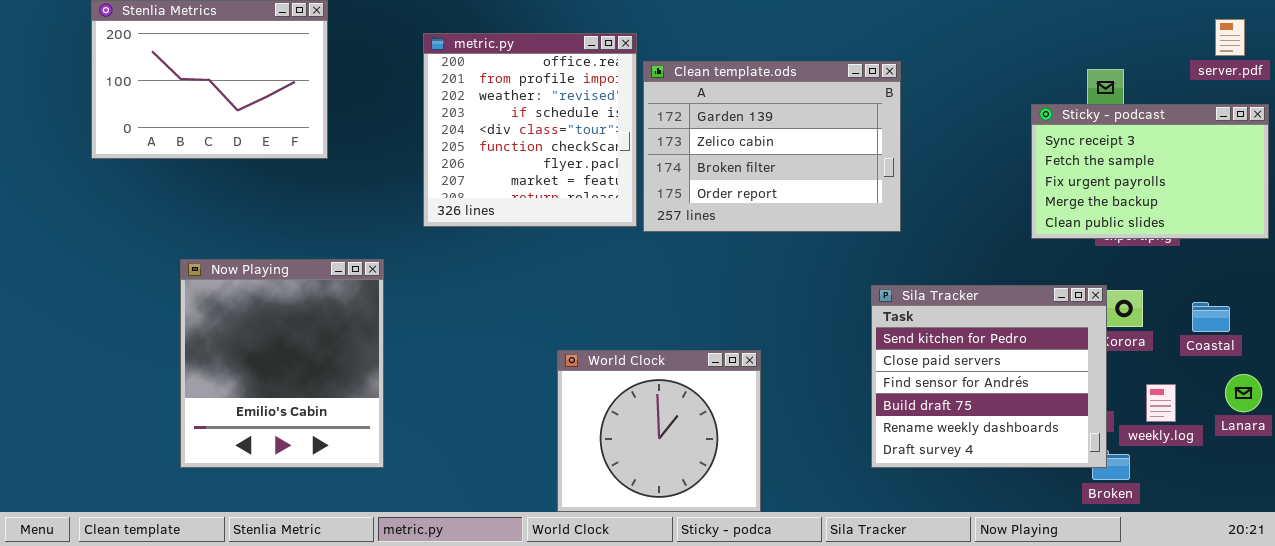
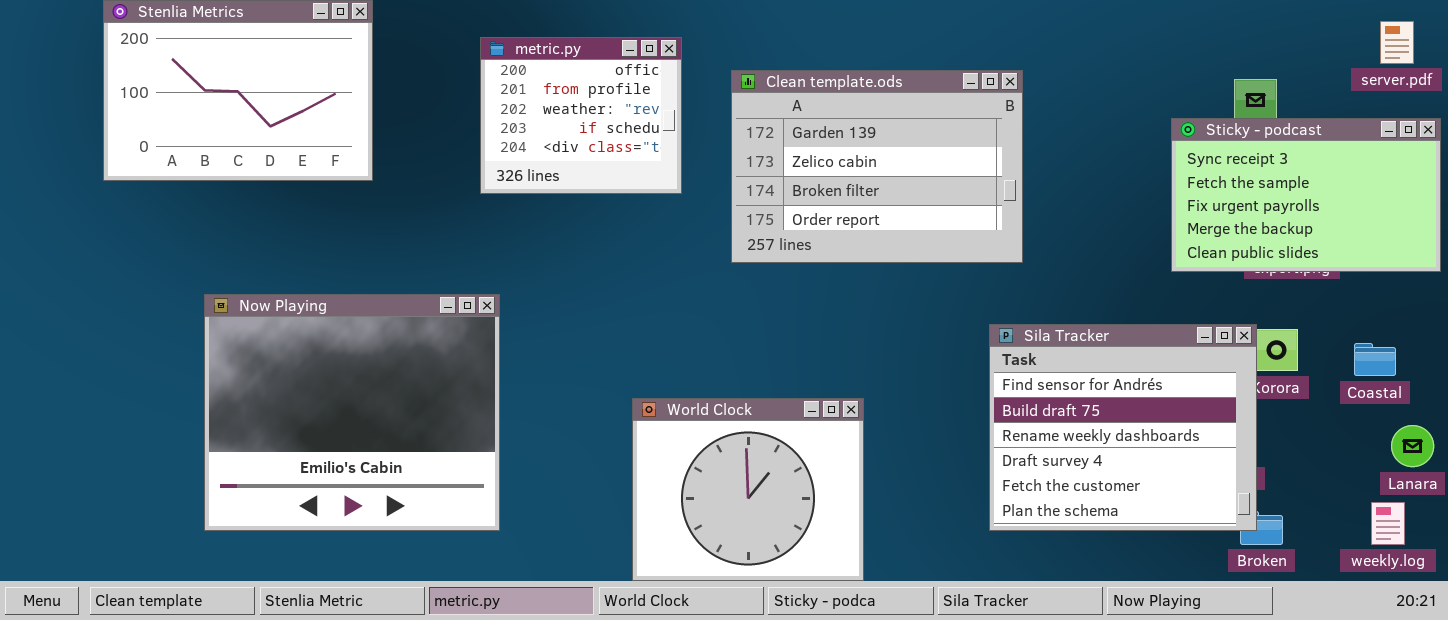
metric.py: [423,33,637,227] -> [480,37,682,194], resized
Now Playing: [180,259,384,468] -> [204,294,500,531], resized
Sila Tracker: [871,285,1107,468] -> [989,324,1257,531], scrolled down 2 rows
weekly.log: [1146,384,1176,422] -> [1371,502,1405,545], moved

